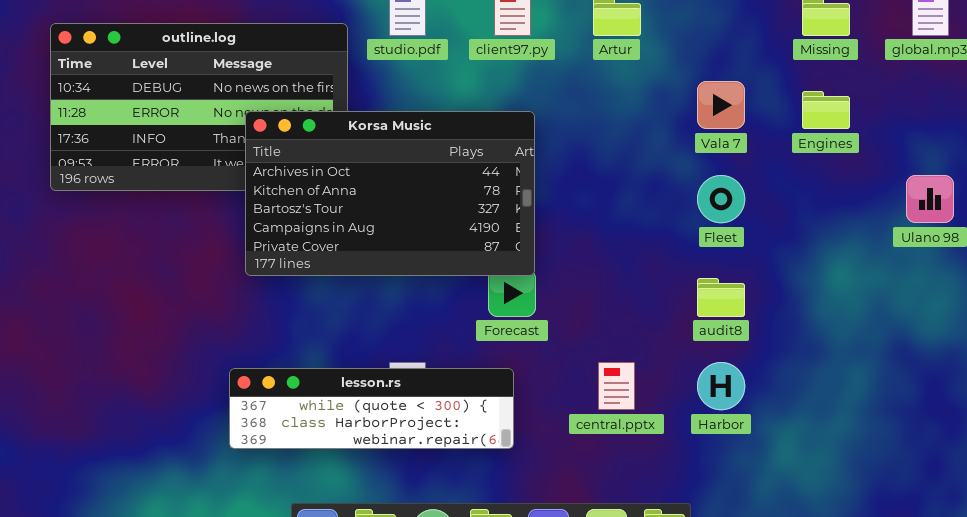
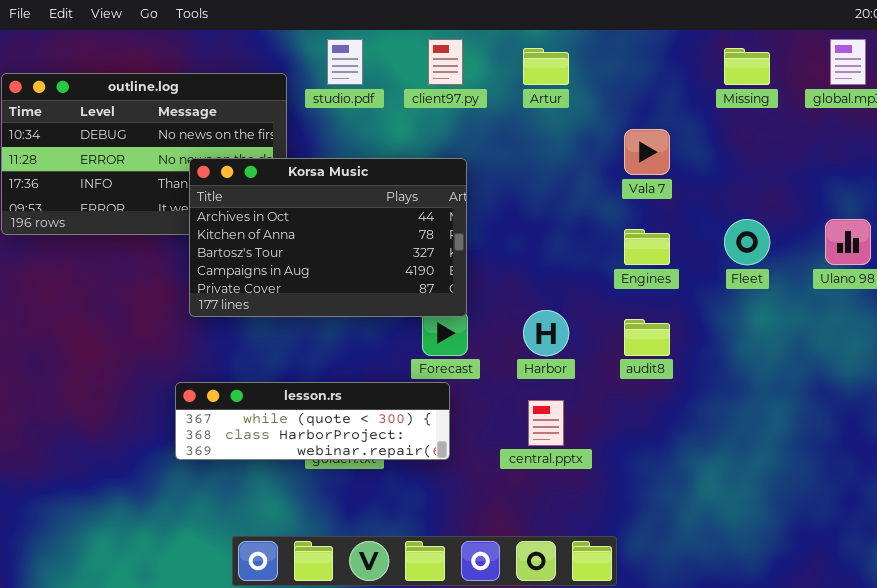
Engines: [802,91,850,129] -> [624,229,670,265], moved
Fleet: [697,175,745,223] -> [724,219,770,265], moved
Harbor: [697,362,745,410] -> [523,310,569,356], moved
lesson.rs: [229,368,514,449] -> [175,382,450,460], moved

